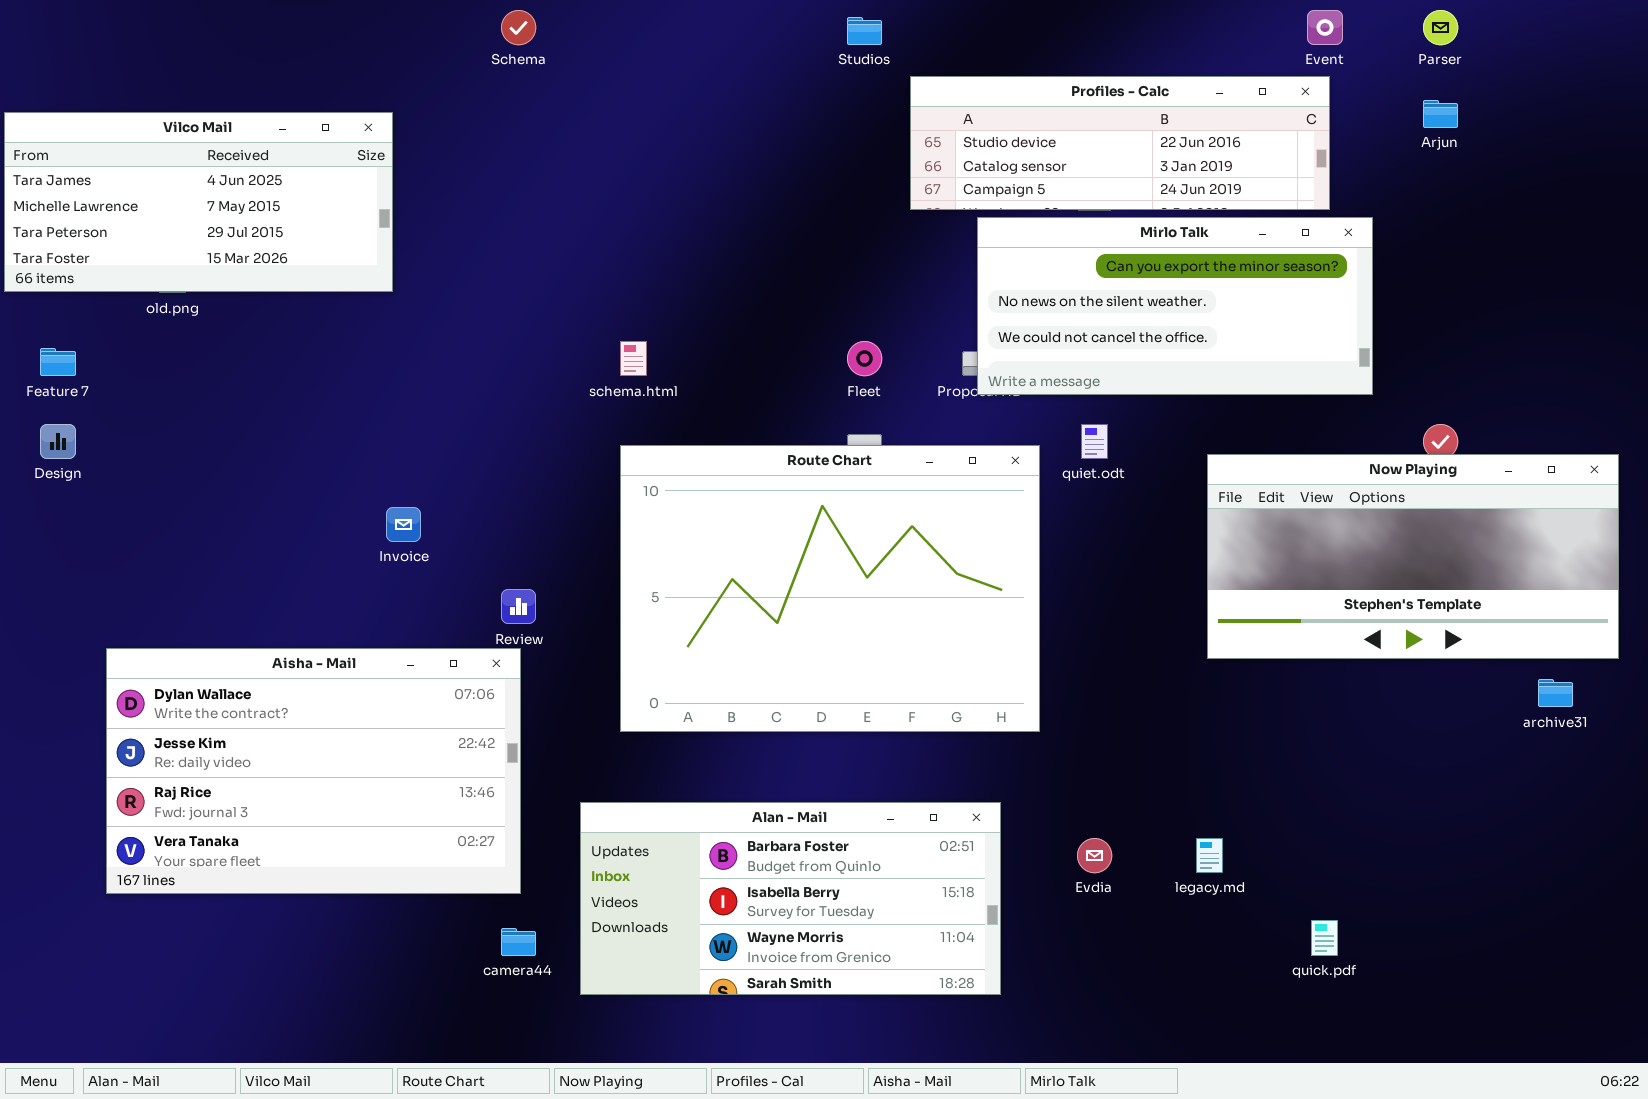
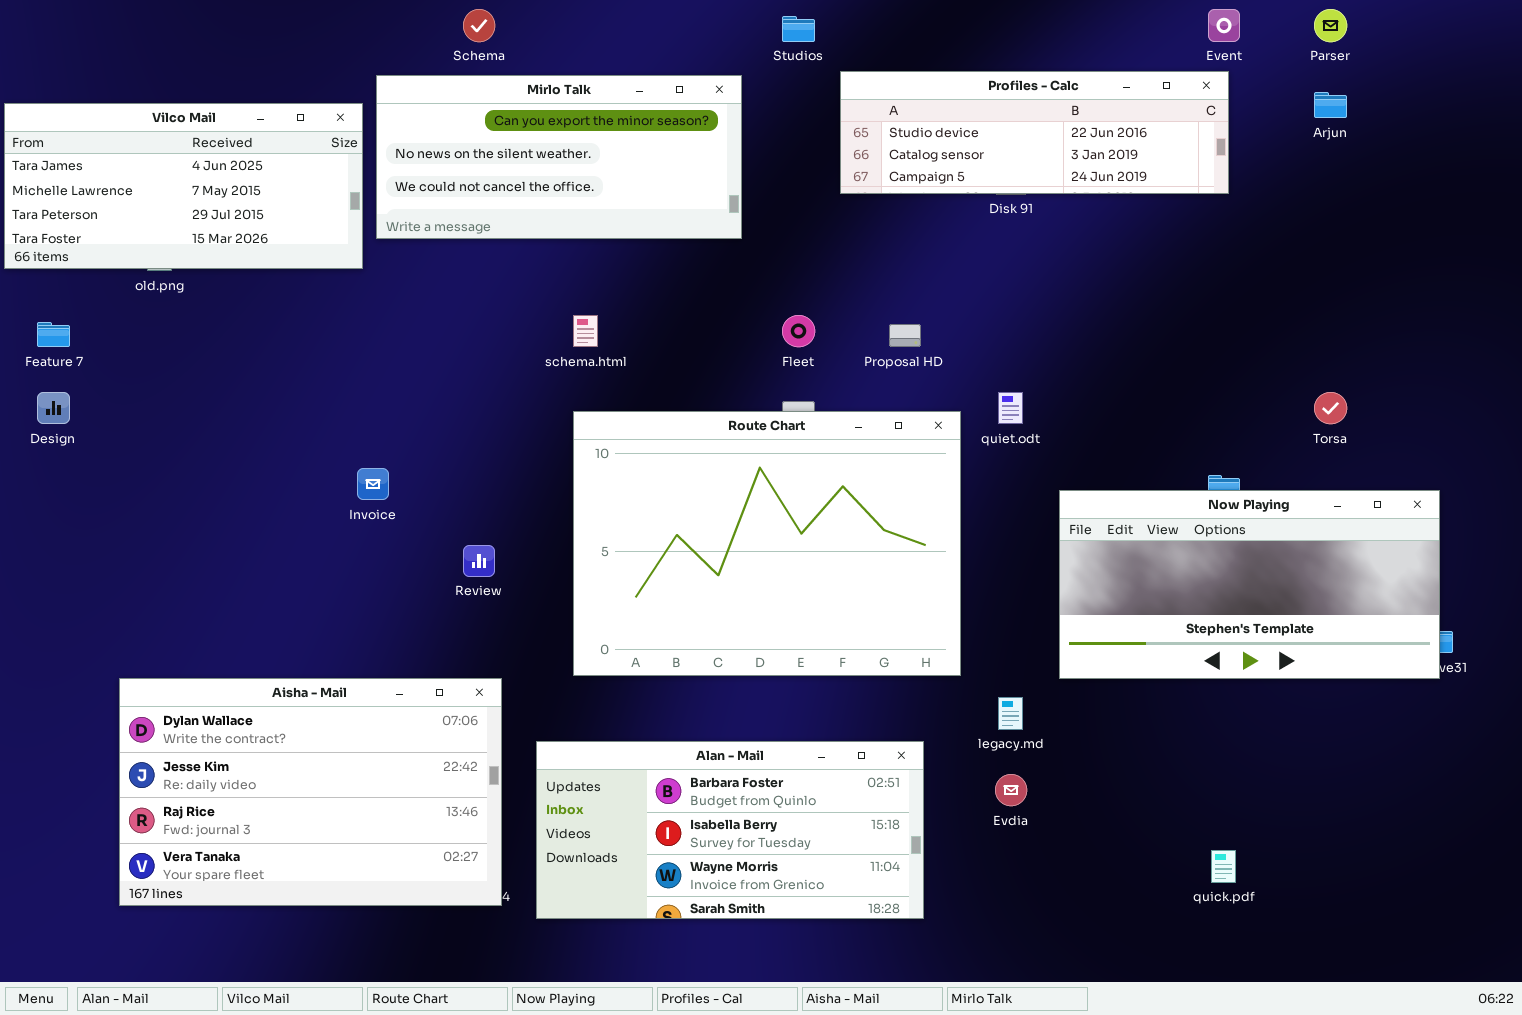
Mirlo Talk: [977,217,1373,395] -> [376,75,742,239], moved
Now Playing: [1207,454,1619,659] -> [1059,490,1440,679], moved
Aisha - Mail: [106,648,521,894] -> [119,678,502,906], moved
legacy.md: [1196,838,1223,873] -> [998,697,1023,730], moved

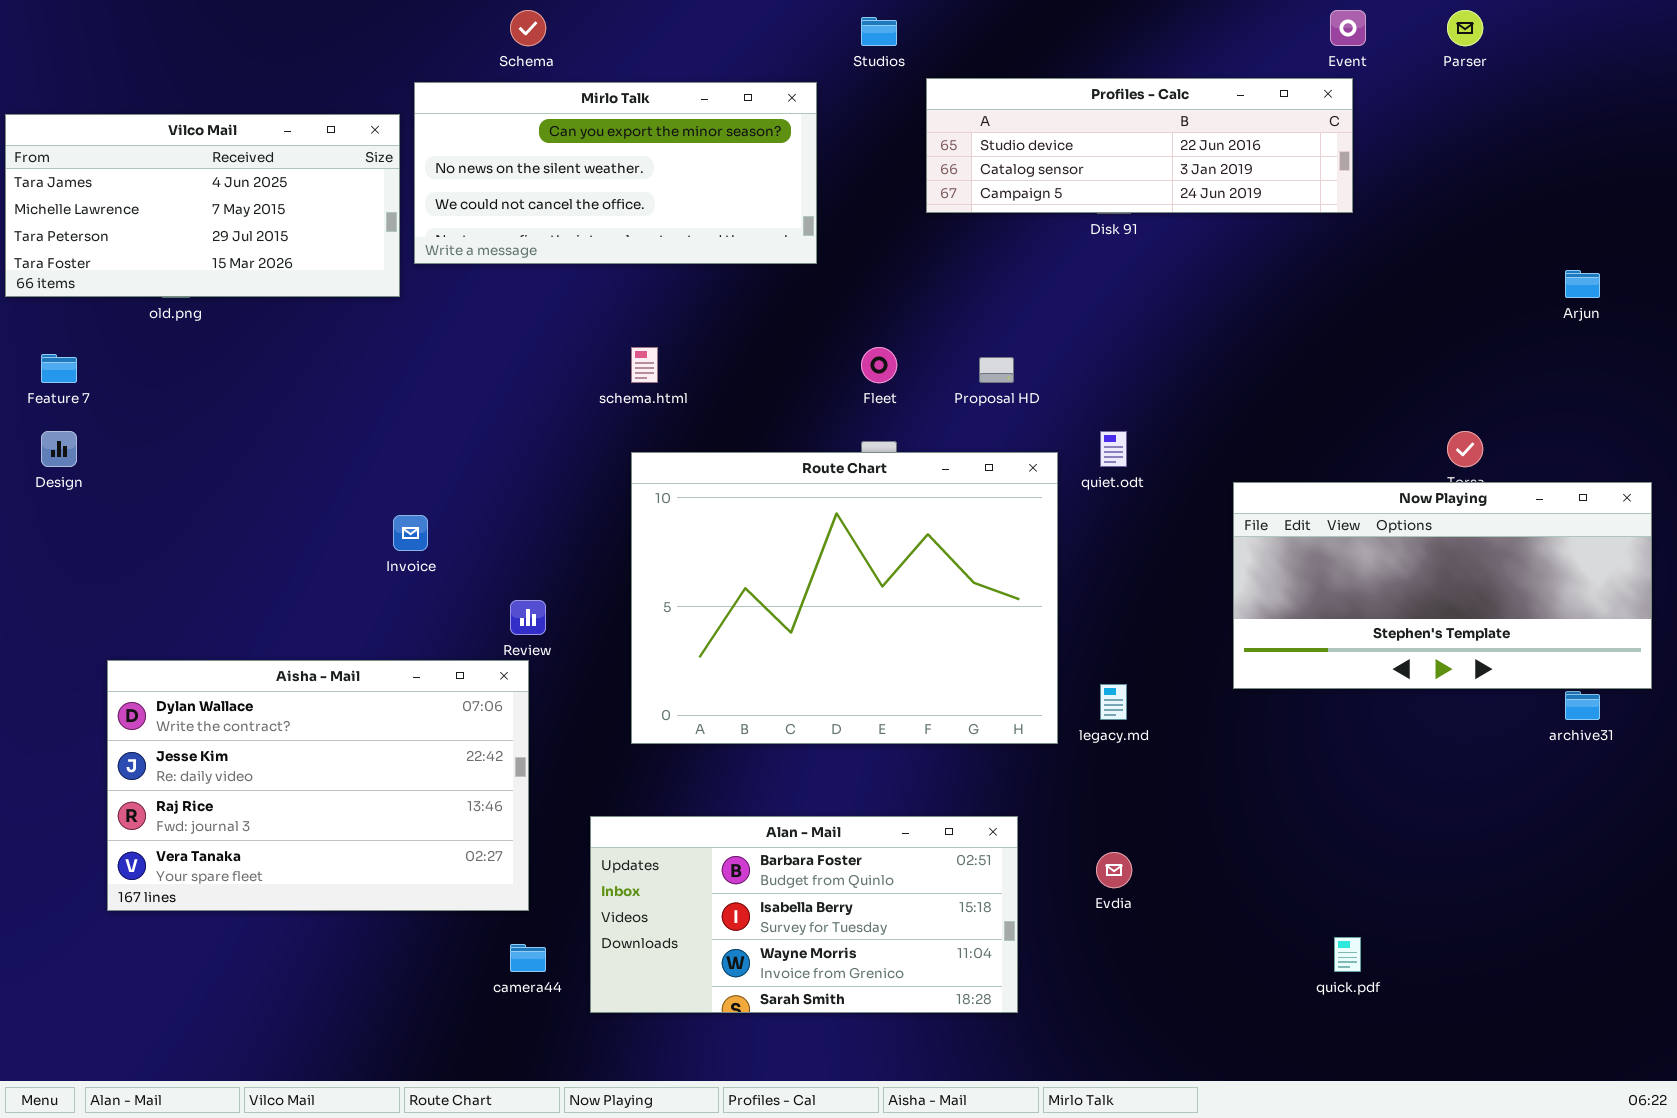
Arjun: [1314,92,1347,118] -> [1565,270,1600,298], moved
Now Playing: [1059,490,1440,679] -> [1233,482,1652,689], moved
Aisha - Mail: [119,678,502,906] -> [107,660,529,911], moved
legacy.md: [998,697,1023,730] -> [1100,684,1127,720], moved

